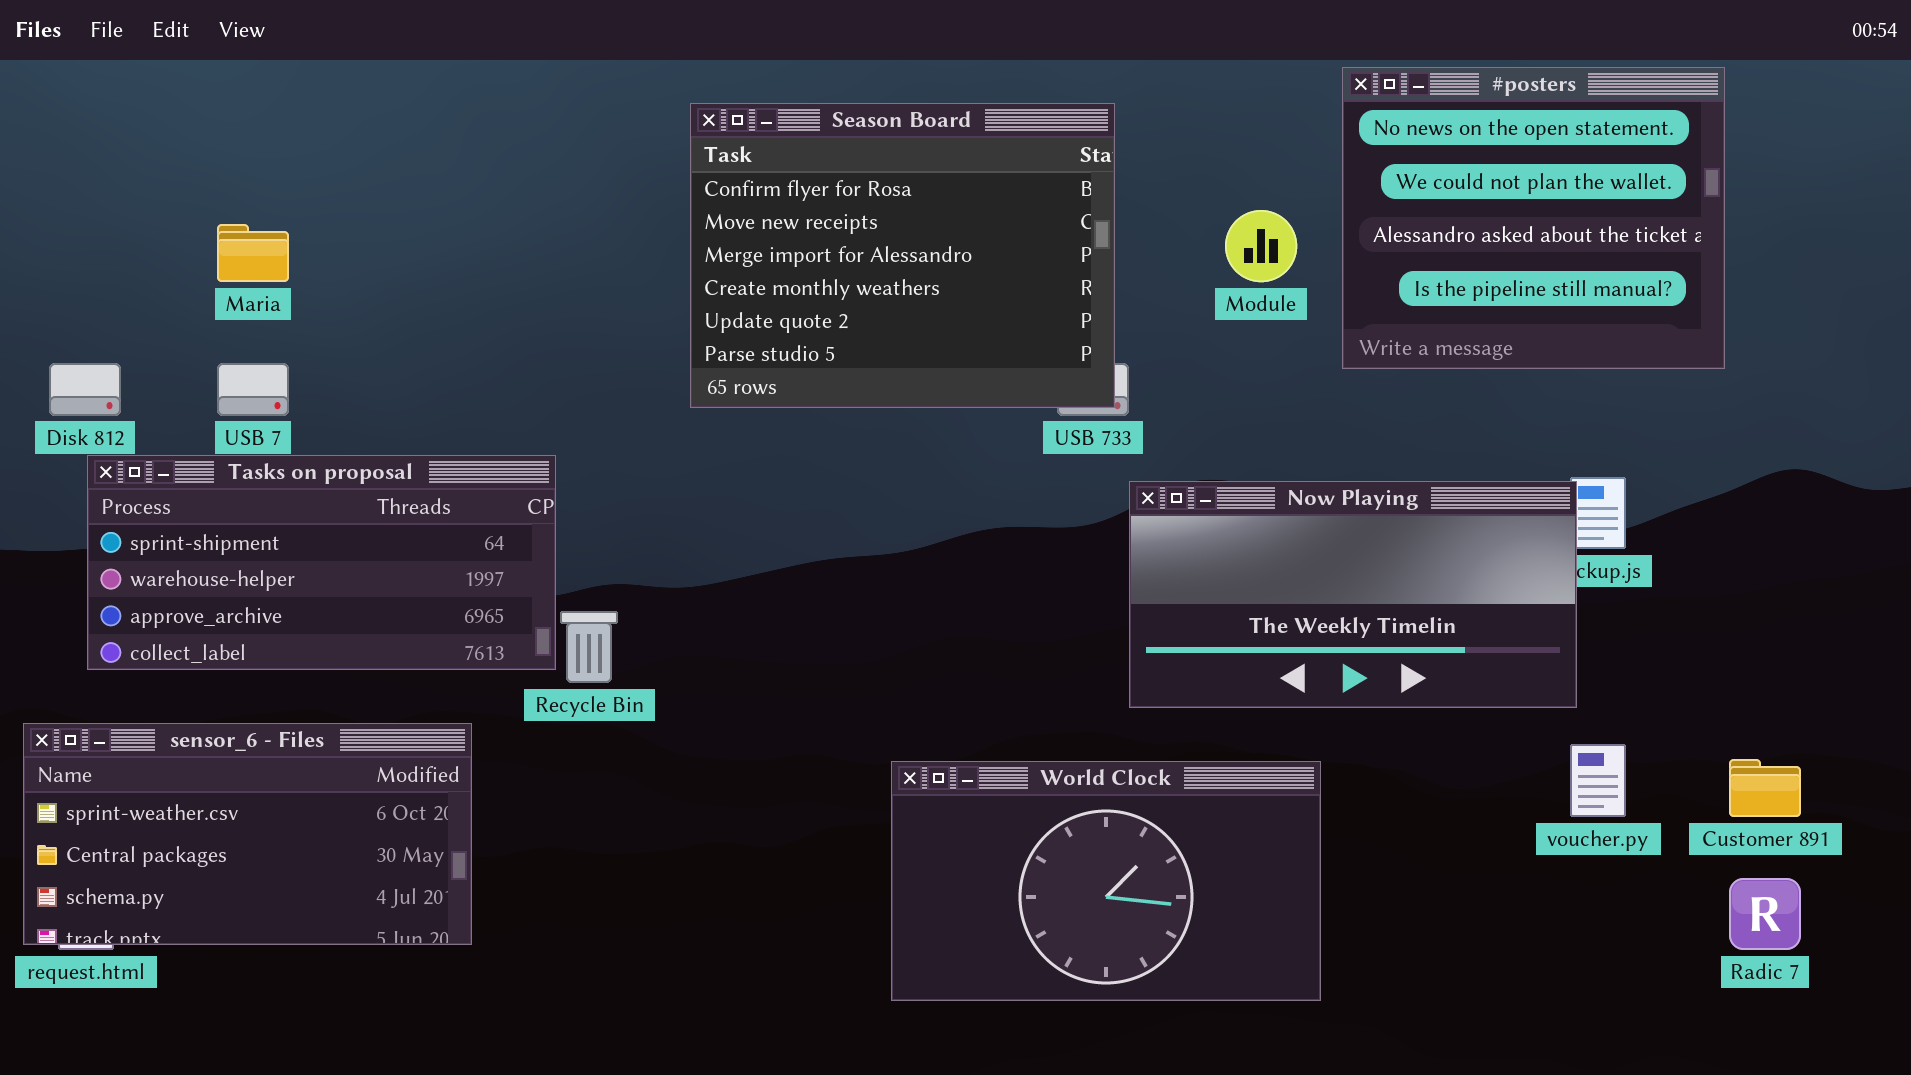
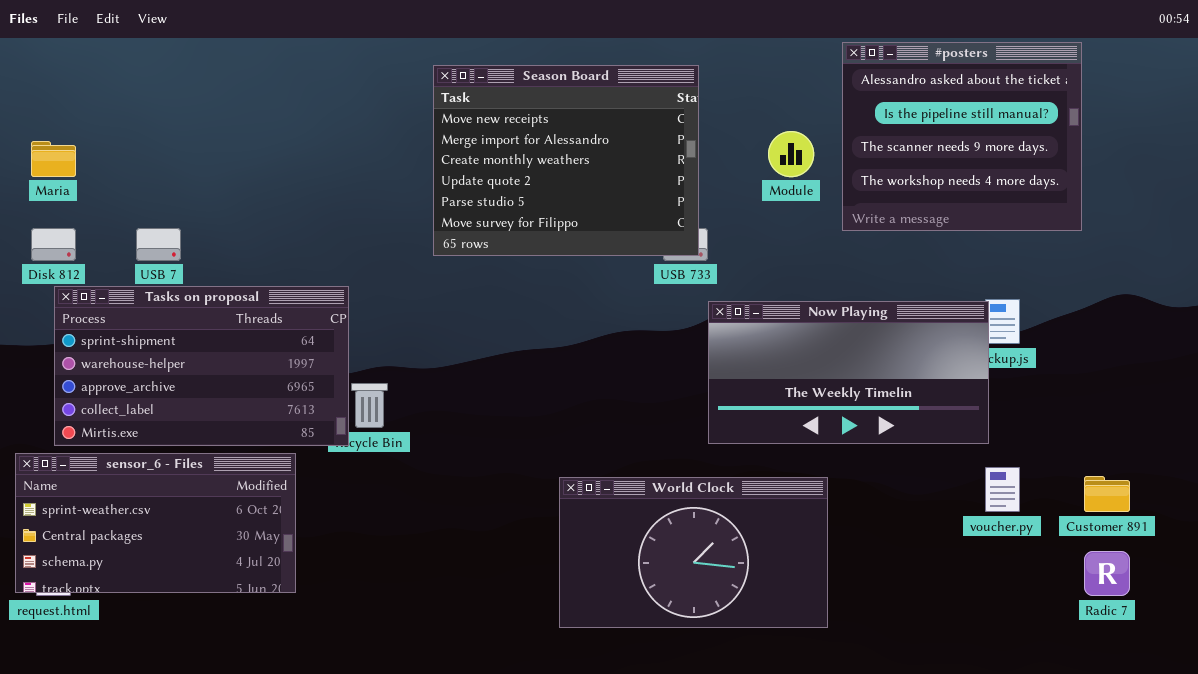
#posters: [1342,67,1725,369] -> [842,42,1082,231], scrolled down 2 rows
Season Board: [690,103,1115,408] -> [433,65,699,256], scrolled down 1 row
Maria: [217,224,289,282] -> [31,141,76,177], moved
Tasks on proposal: [87,455,556,670] -> [54,286,349,446], resized

